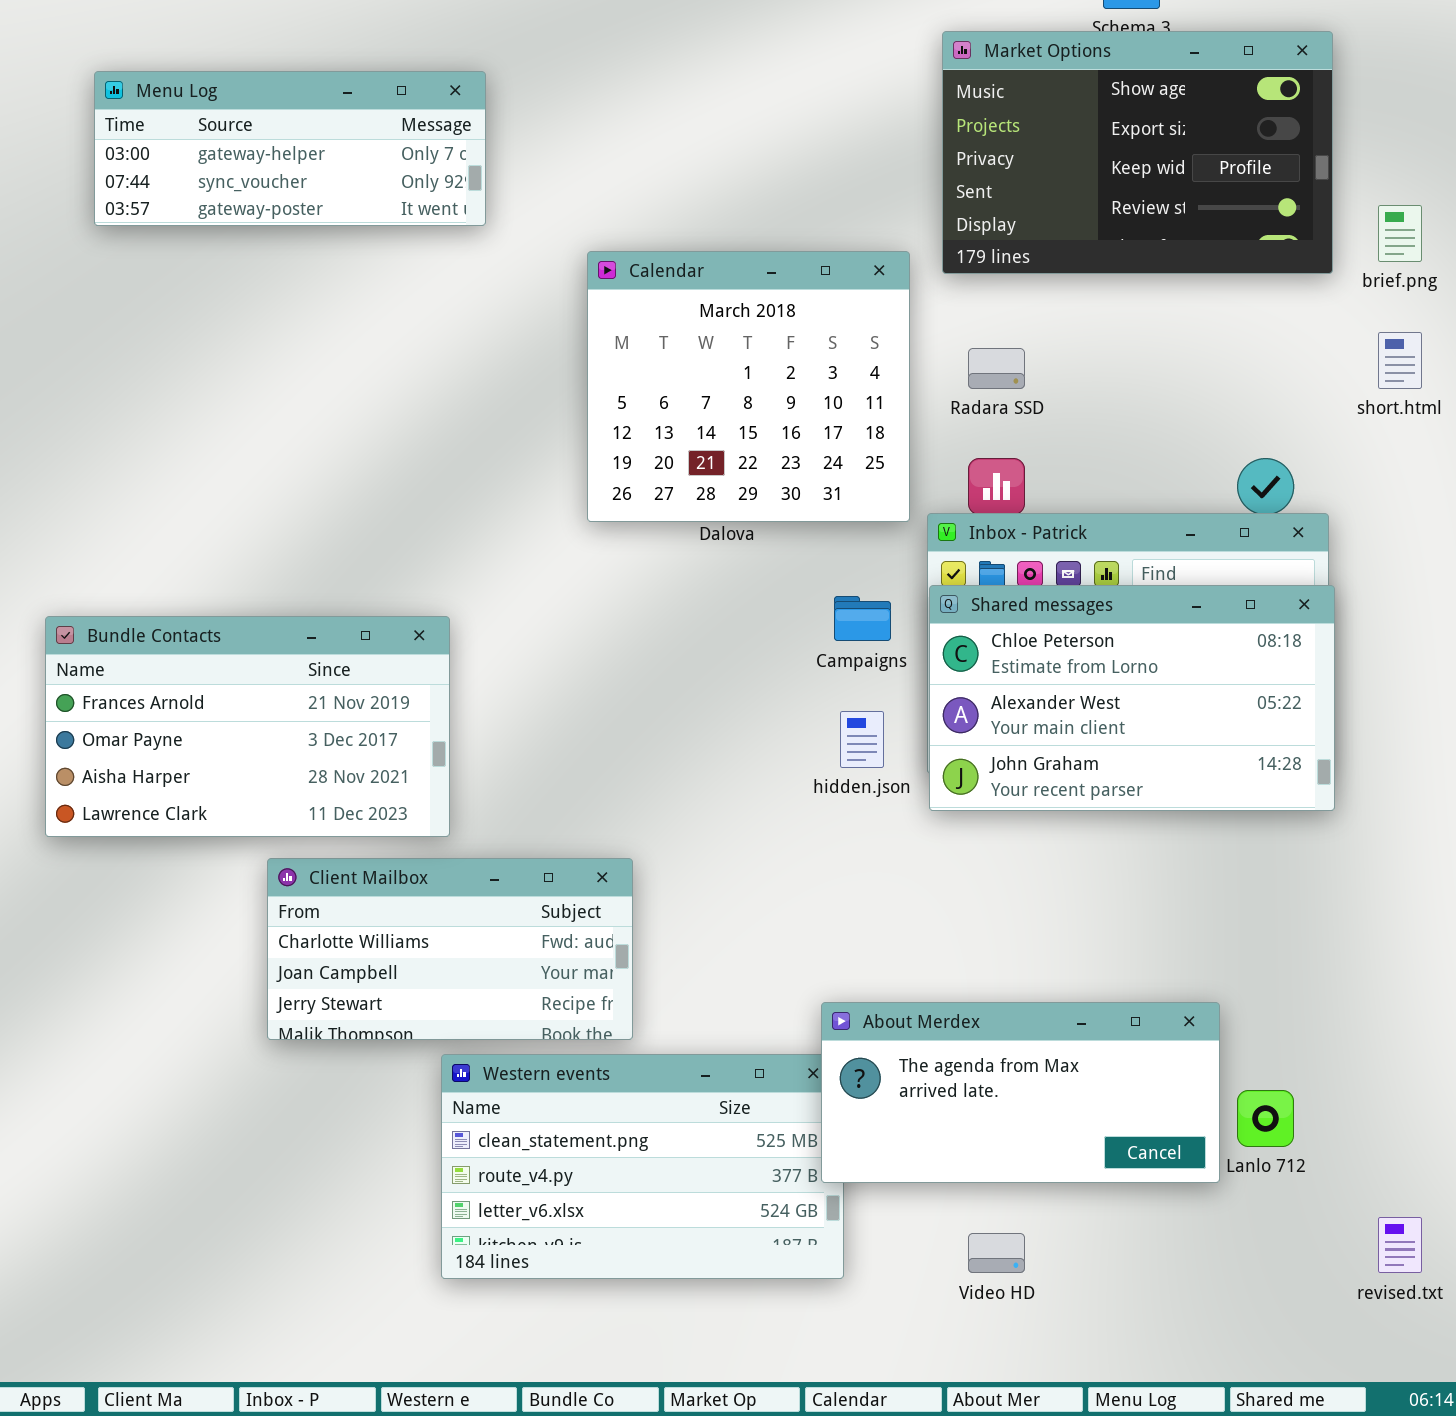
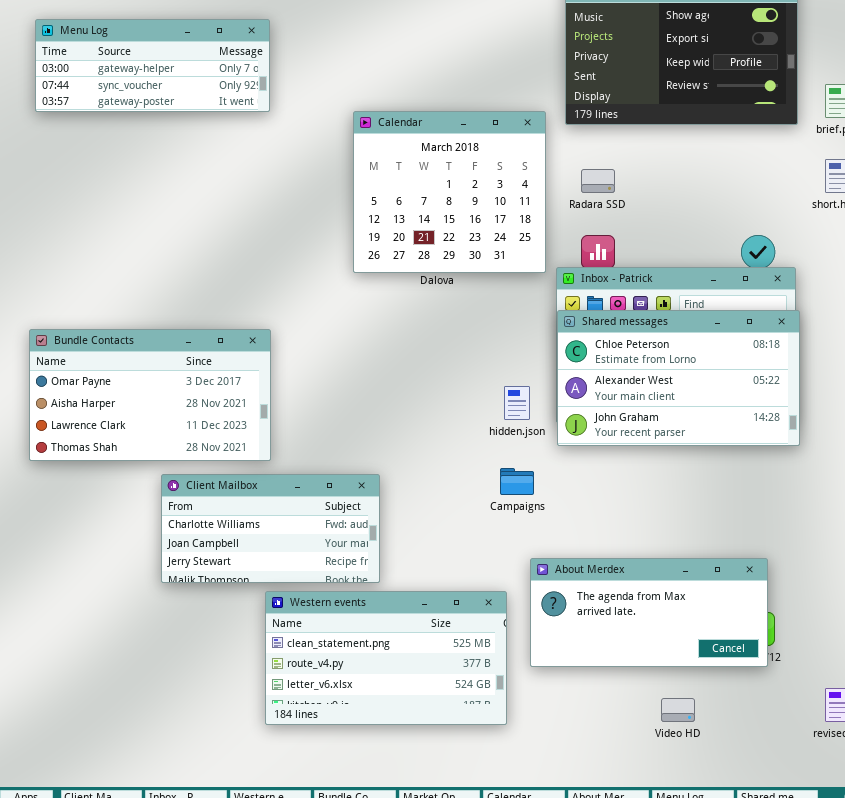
Menu Log: [94,71,486,226] -> [35,19,270,112], moved
Campaigns: [834,596,891,641] -> [500,468,534,495], moved
Bundle Contacts: [45,616,450,837] -> [29,329,271,461], scrolled down 1 row
About Merdex: [821,1002,1220,1183] -> [530,558,768,667], moved
Video HD: [968,1233,1025,1273] -> [661,698,695,722], moved

